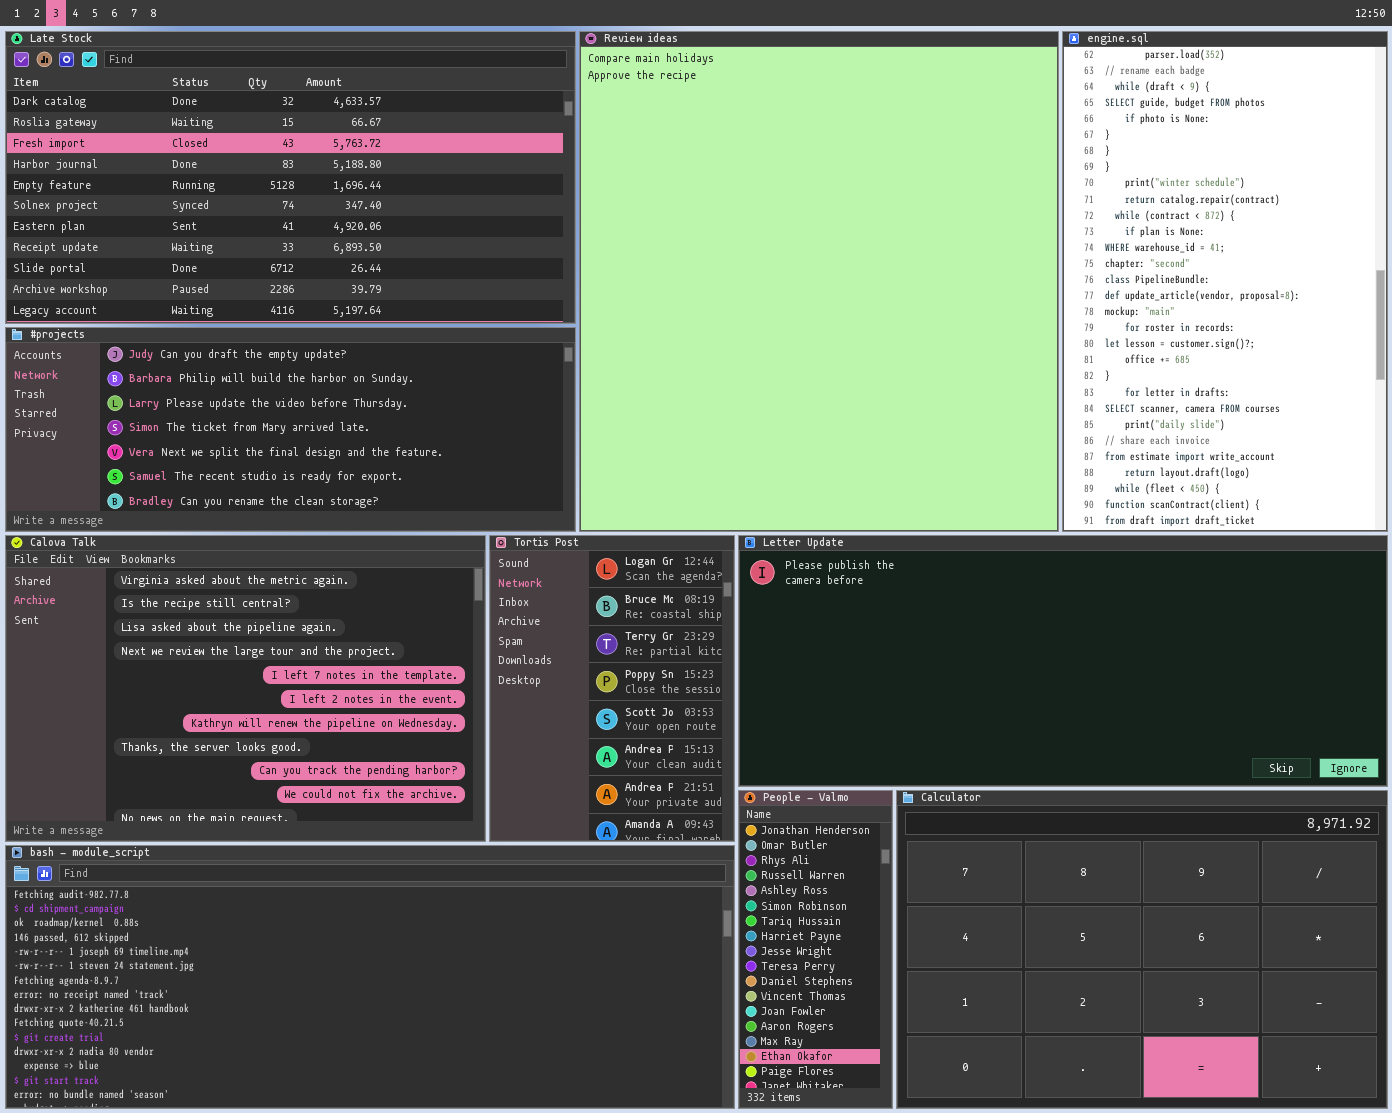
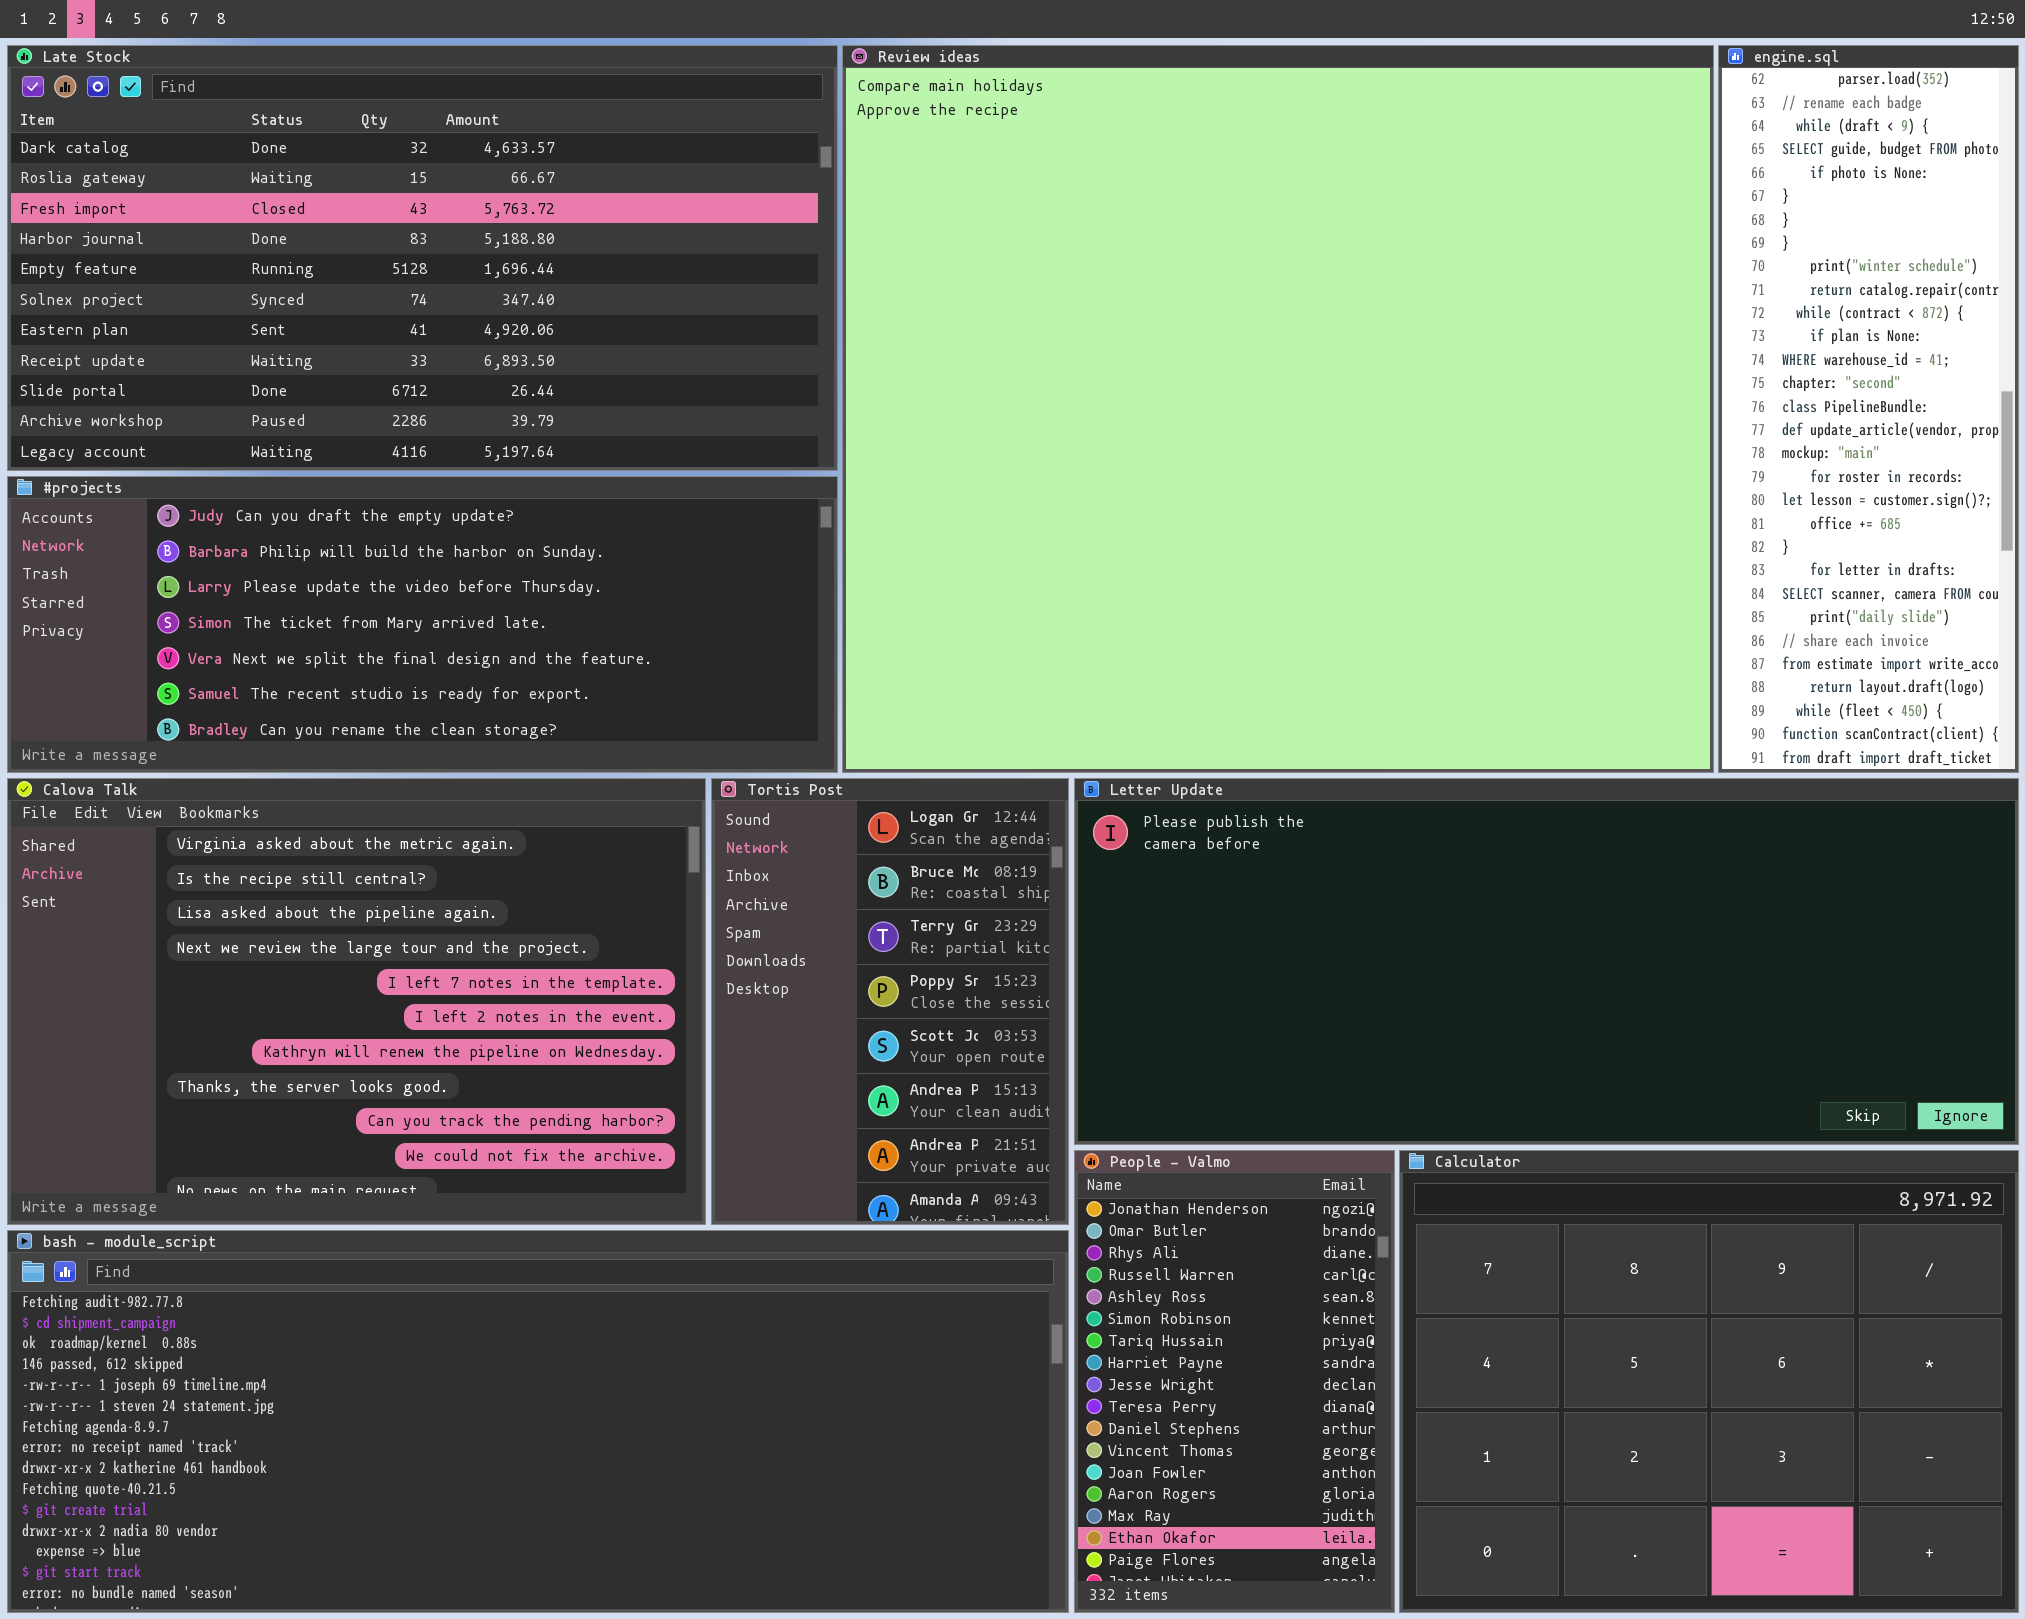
Review ideas: [579,31,1059,532] -> [842,45,1714,773], resized
engine.sql: [1062,31,1388,532] -> [1718,45,2019,773], resized
People - Valmo: [738,790,893,1109] -> [1074,1150,1395,1613], resized
Calculator: [896,790,1388,1109] -> [1399,1150,2019,1613], resized

